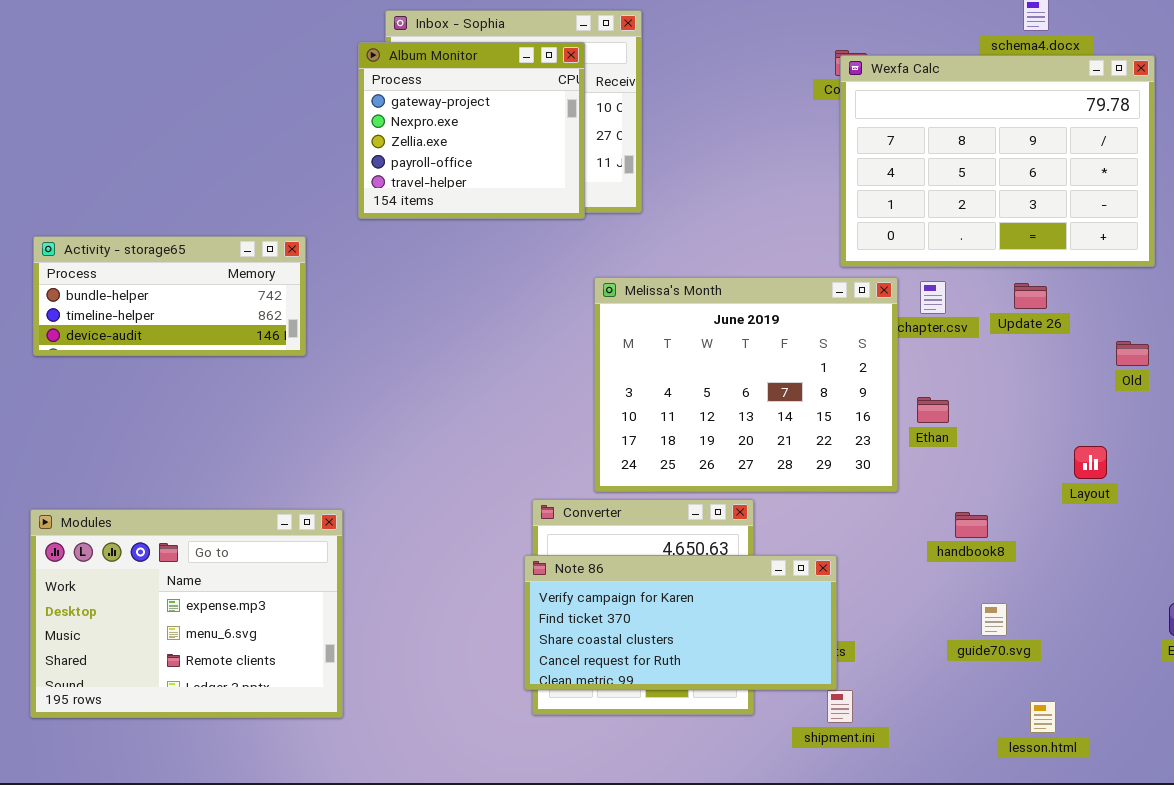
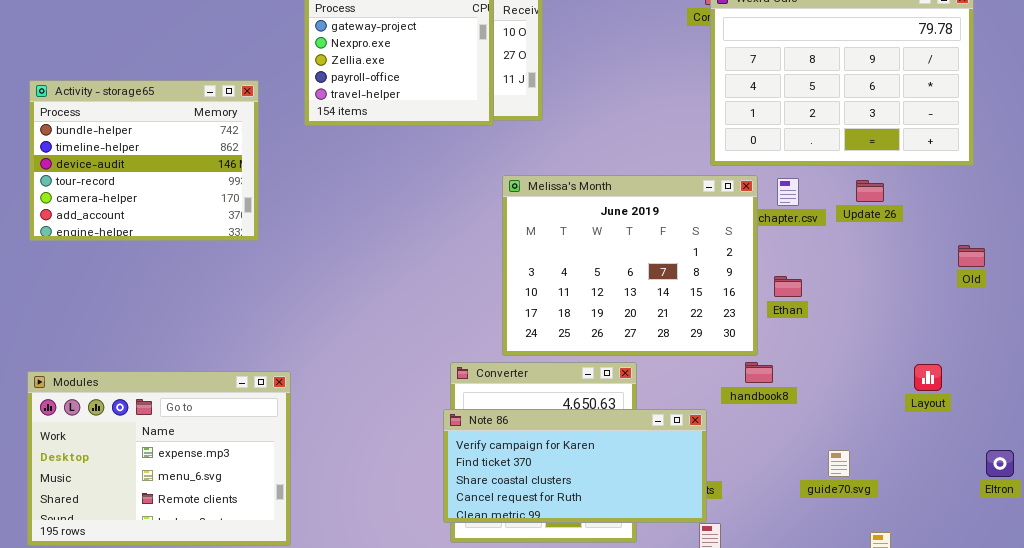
Activity - storage65: [33,236,306,356] -> [29,80,259,241], resized
Old: [1116,341,1149,366] -> [958,245,985,267], moved
Layout: [1074,446,1107,479] -> [914,364,942,391], moved
handbook8: [955,512,988,538] -> [745,362,773,383], moved

